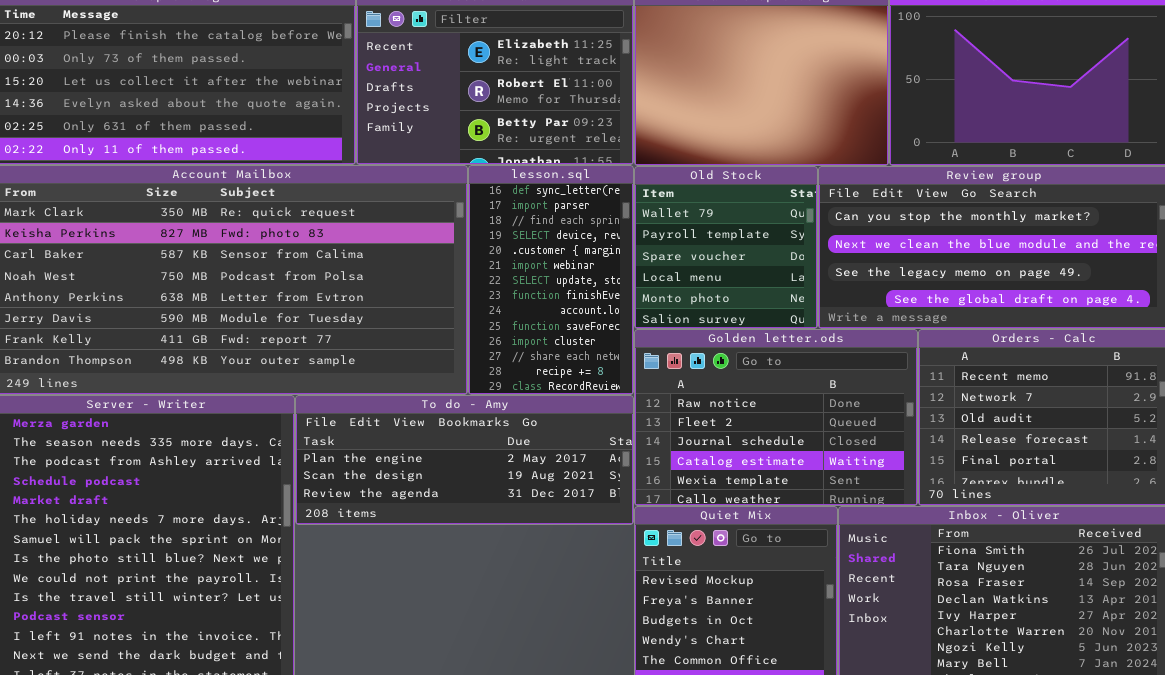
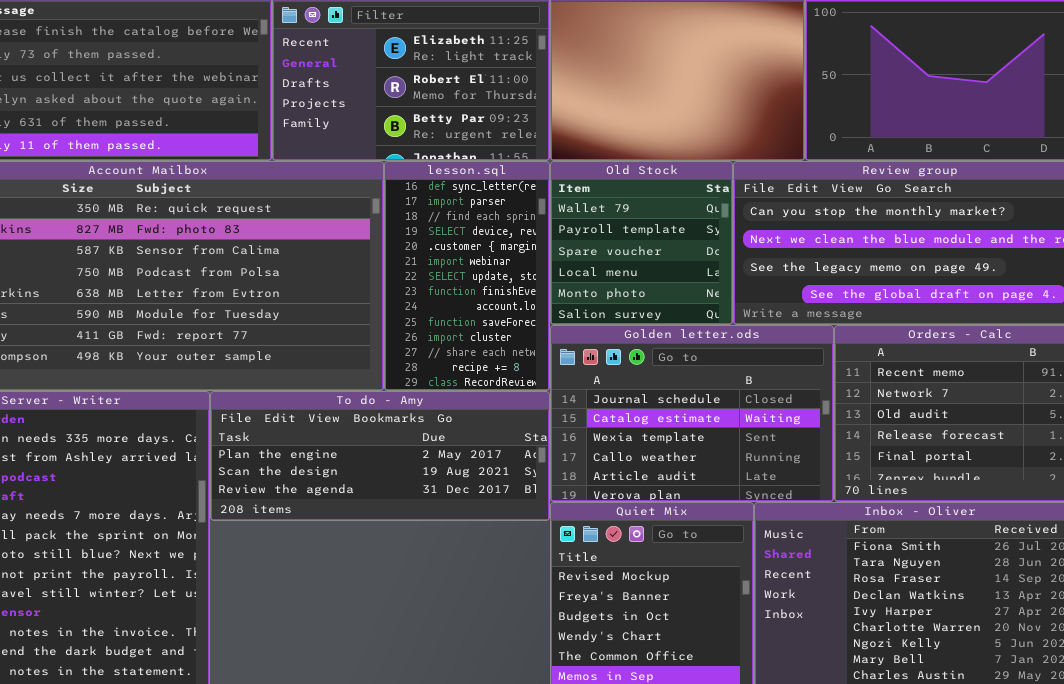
Golden letter.ods: [634,329,918,506] -> [550,325,834,502], scrolled down 2 rows

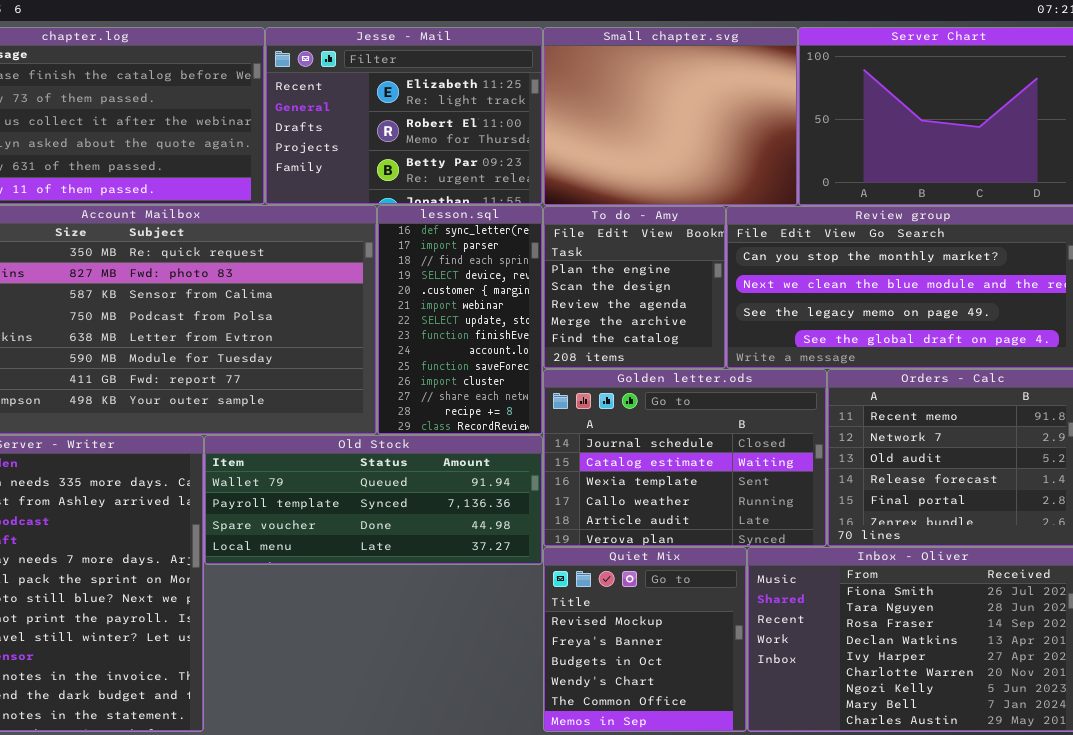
Old Stock: [550,161,733,325] -> [204,435,543,565], moved, resized
To do - Amy: [210,391,550,521] -> [543,206,726,369], moved, resized

